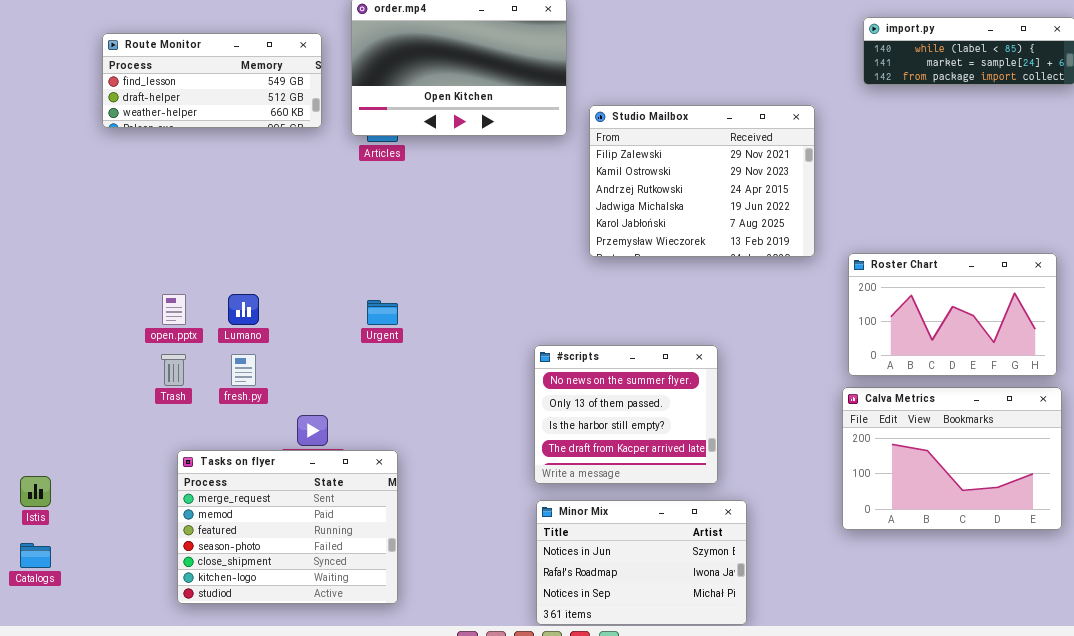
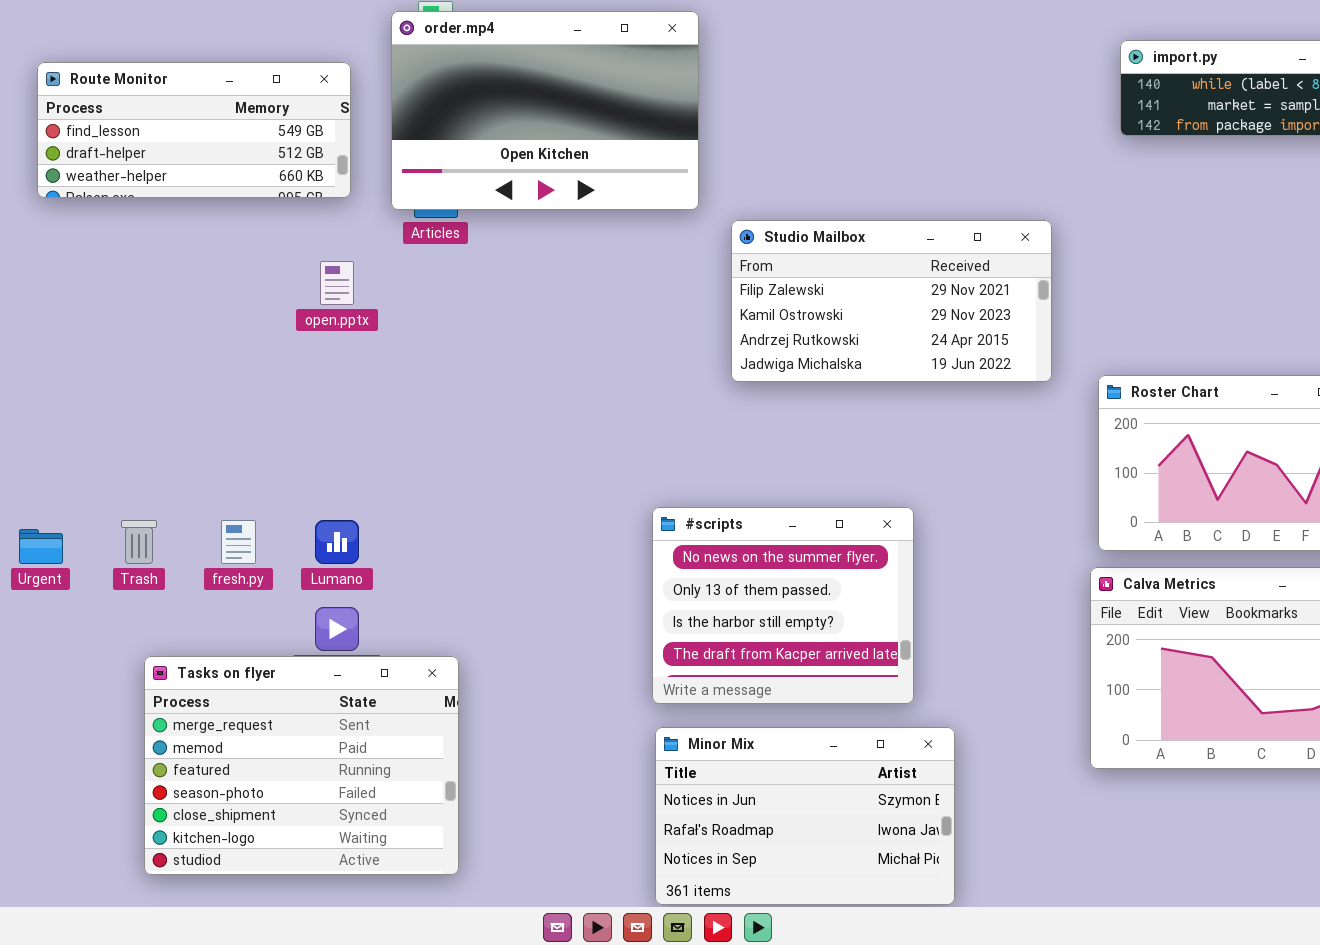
Studio Mailbox: [589,105,815,257] -> [731,220,1052,382], resized
open.pptx: [162,294,186,325] -> [320,261,354,305], moved
Lumano: [228,294,259,325] -> [315,520,359,564], moved
Urgent: [367,300,398,325] -> [19,529,63,564], moved

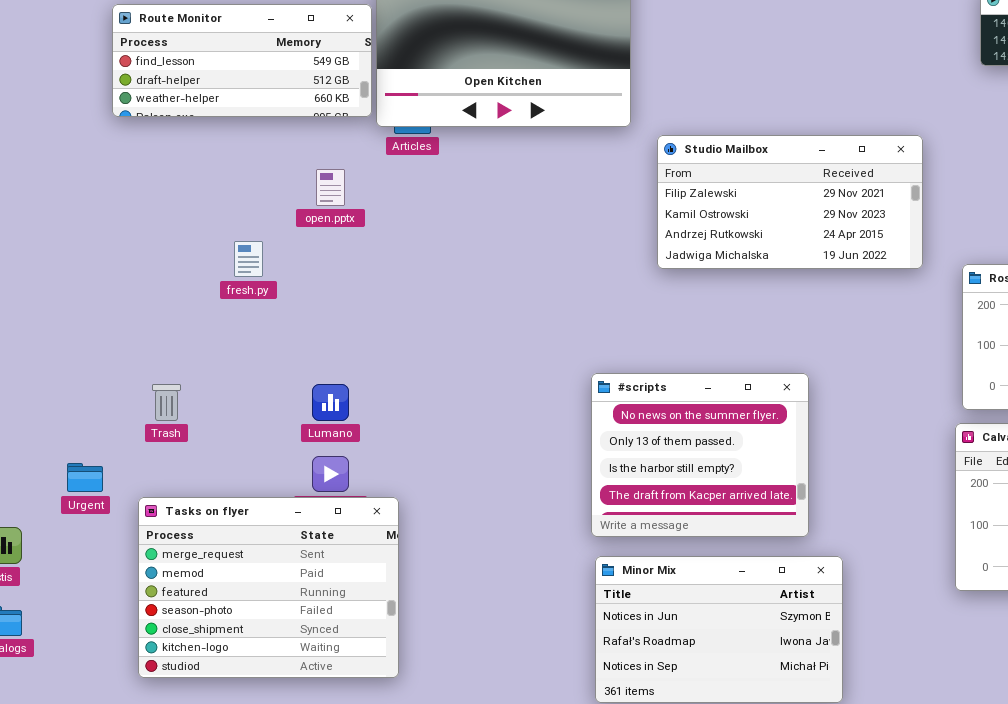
Route Monitor: [37,62,351,198] -> [112,4,372,117], moved
fresh.py: [221,520,256,564] -> [234,241,263,277], moved
Urgent: [19,529,63,564] -> [67,463,103,492], moved
Tasks on flyer: [144,656,459,875] -> [138,497,399,678], moved

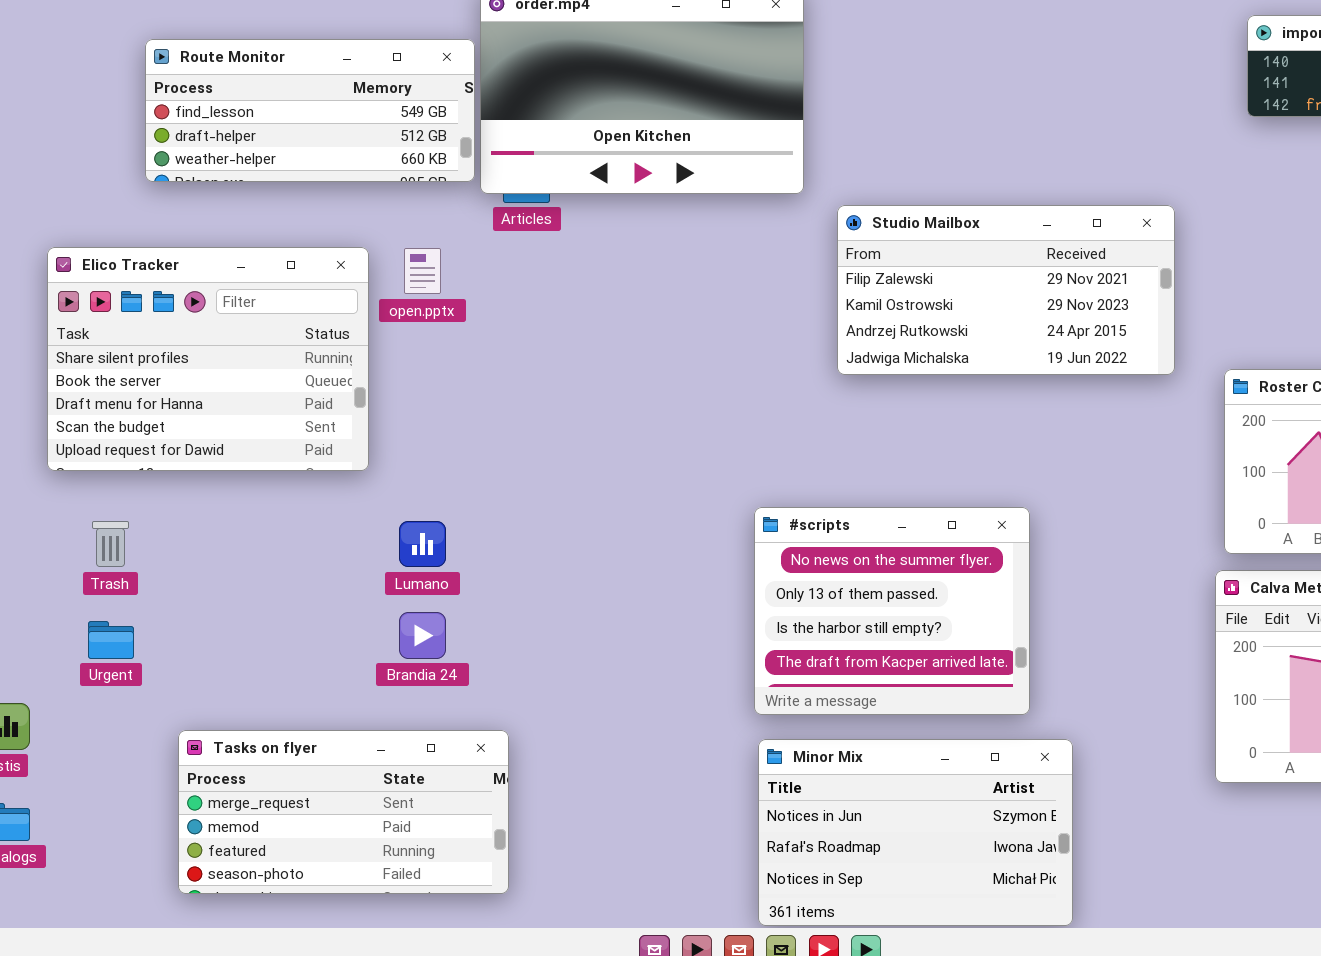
Elico Tracker: none -> [47,247,369,471], opened
Trash: [152,384,181,421] -> [92,521,129,567], moved
Tasks on flyer: [138,497,399,678] -> [178,730,509,894], resized

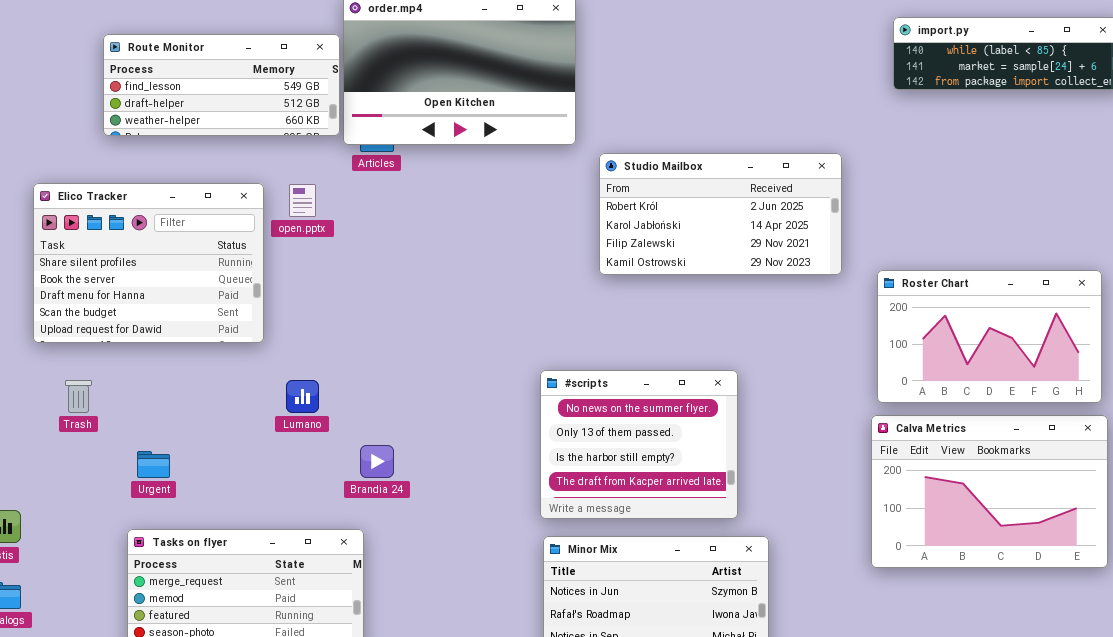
Studio Mailbox: [837,205,1175,375] -> [599,153,842,275], scrolled up 2 rows
Brandia 24: [399,612,446,659] -> [360,445,394,478], moved
Urgent: [88,621,134,659] -> [137,451,170,478], moved

